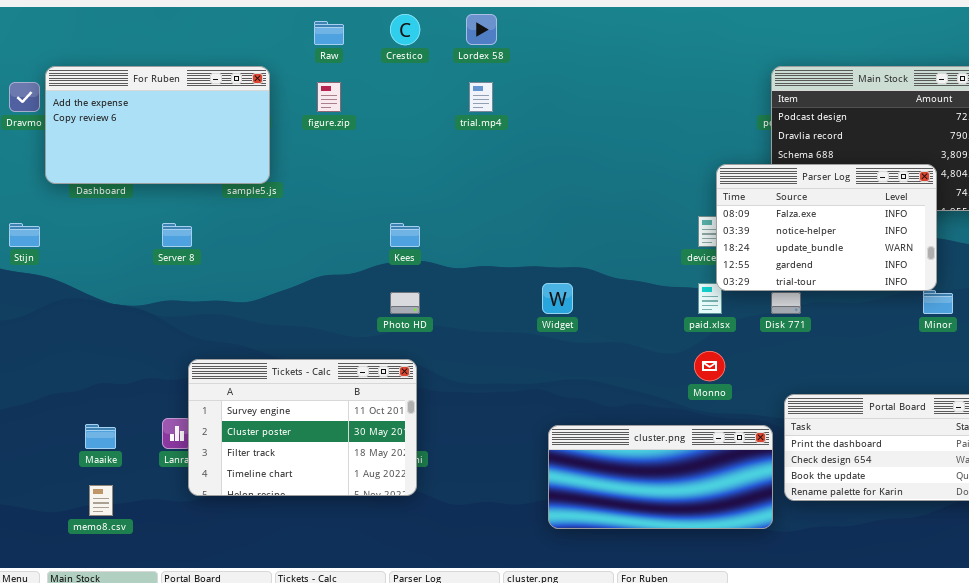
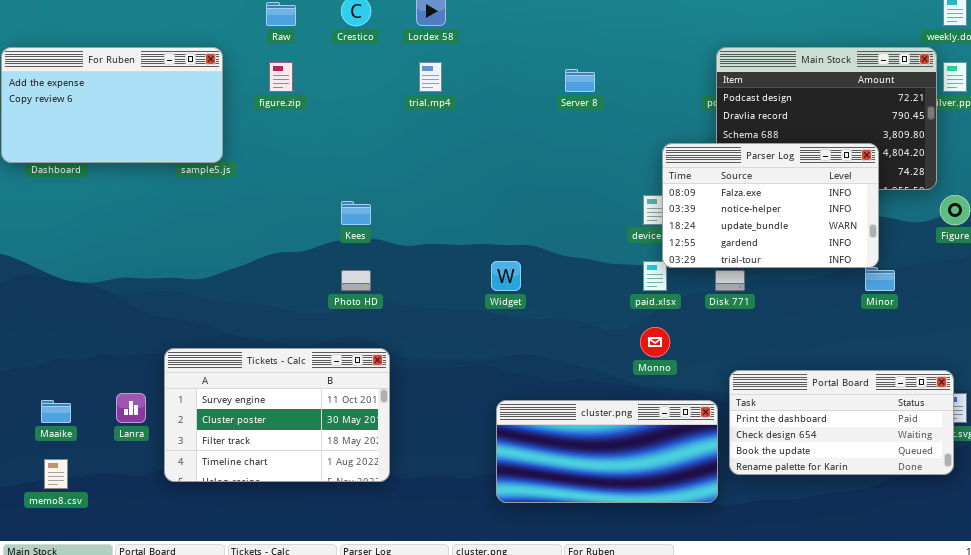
Server 8: [162,223,192,247] -> [565,69,595,92], moved
Tickets - Calc: [188,359,417,496] -> [164,348,390,482], moved

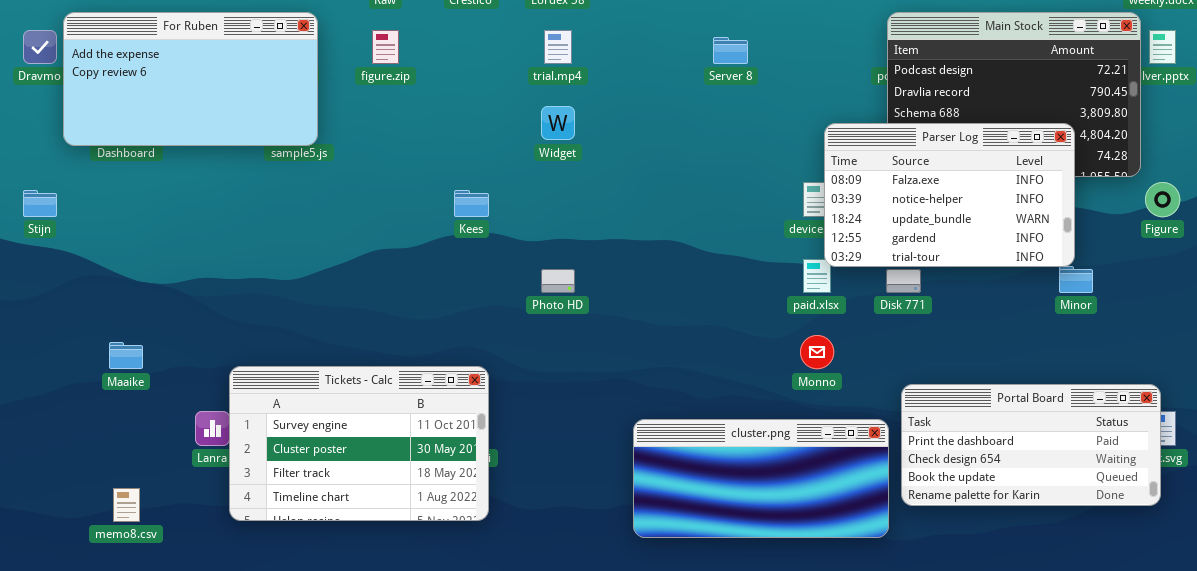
Widget: [491,261,521,291] -> [541,106,575,140], moved
Photo HD: [341,270,371,291] -> [541,269,575,293], moved
Tickets - Calc: [164,348,390,482] -> [229,366,489,521], moved
Maaike: [41,400,71,423] -> [109,342,143,369], moved

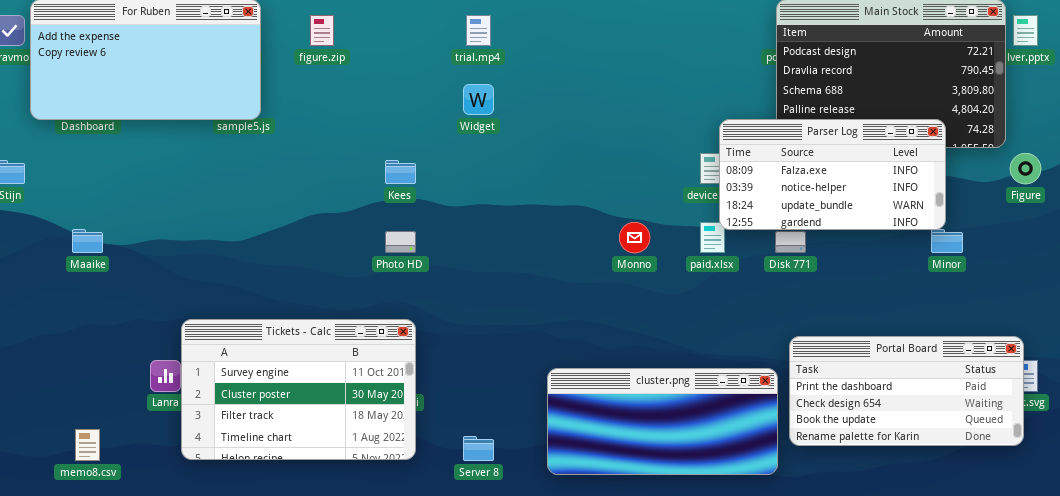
Server 8: [713,37,748,64] -> [463,436,494,461], moved
Parser Log: [824,123,1075,267] -> [719,119,946,230], resized
Photo HD: [541,269,575,293] -> [385,231,416,253], moved
Monno: [800,335,834,369] -> [619,222,650,253], moved
Maaike: [109,342,143,369] -> [72,229,103,253], moved

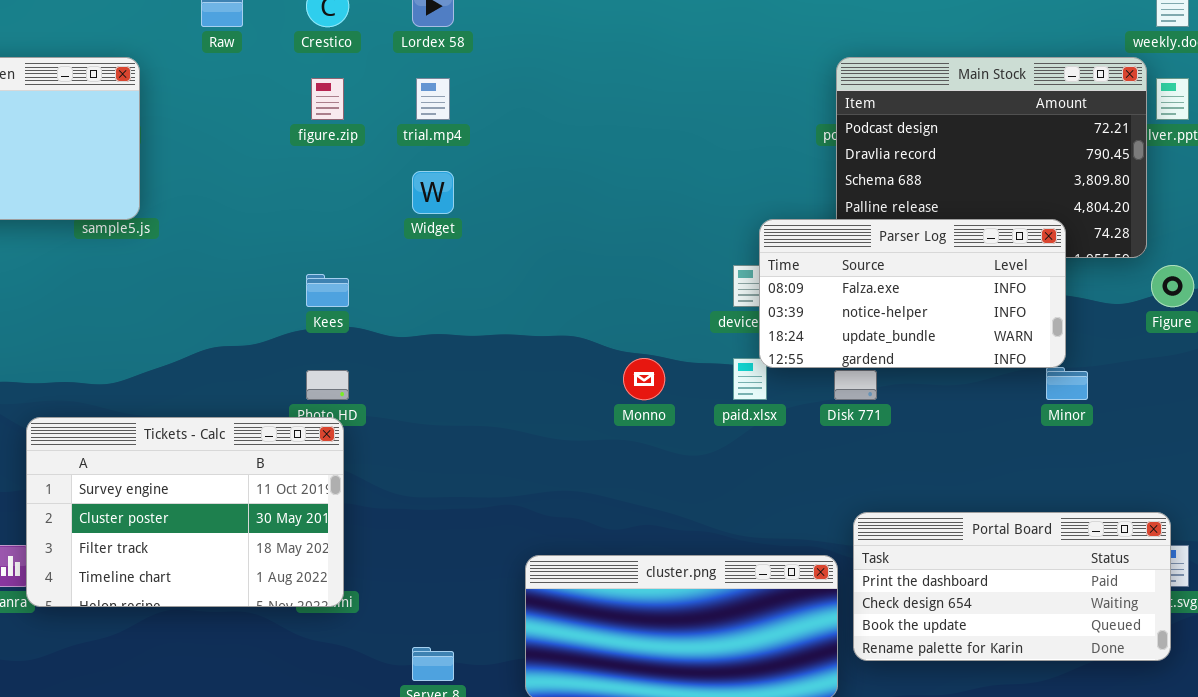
figure.zip: [310,15,334,46] -> [311,78,344,120], moved
Tickets - Calc: [181,319,416,460] -> [26,417,344,607], moved

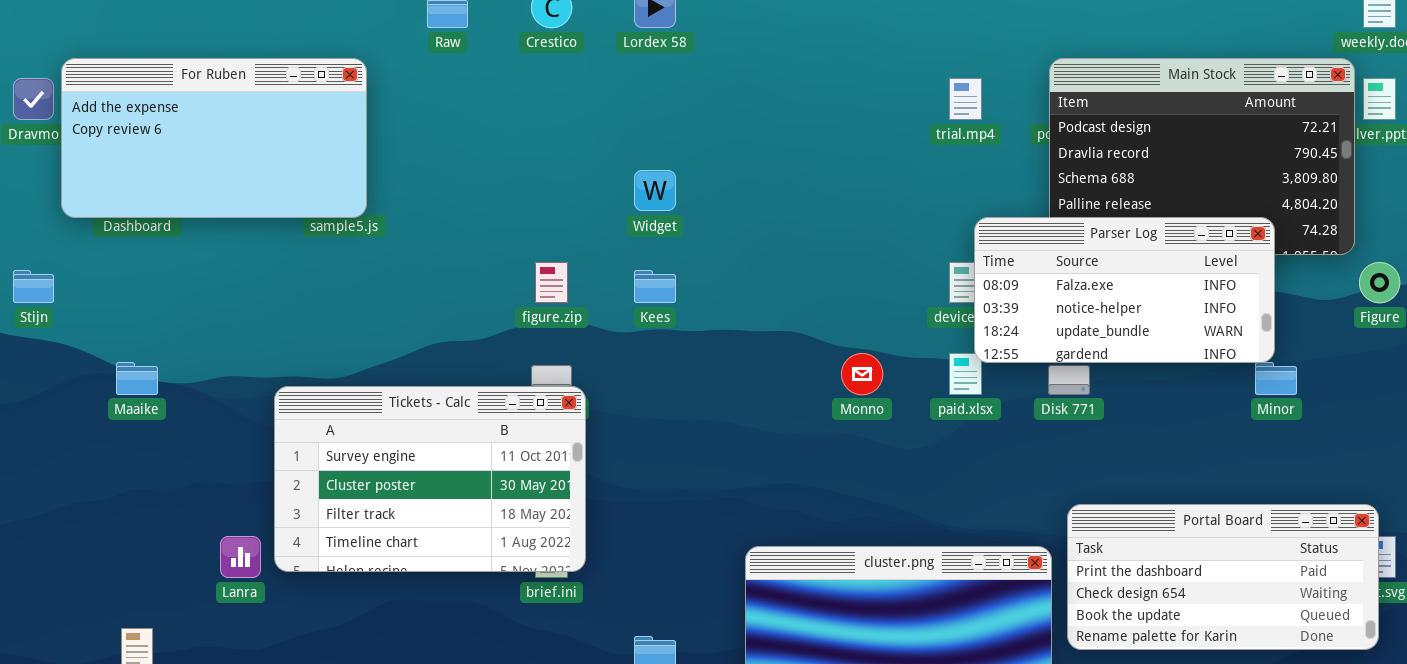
figure.zip: [311,78,344,120] -> [535,262,568,303], moved
trial.mp4: [416,78,450,120] -> [949,78,982,120], moved
Kees: [306,274,349,307] -> [634,270,676,303], moved
Tickets - Calc: [26,417,344,607] -> [274,386,586,572], moved

